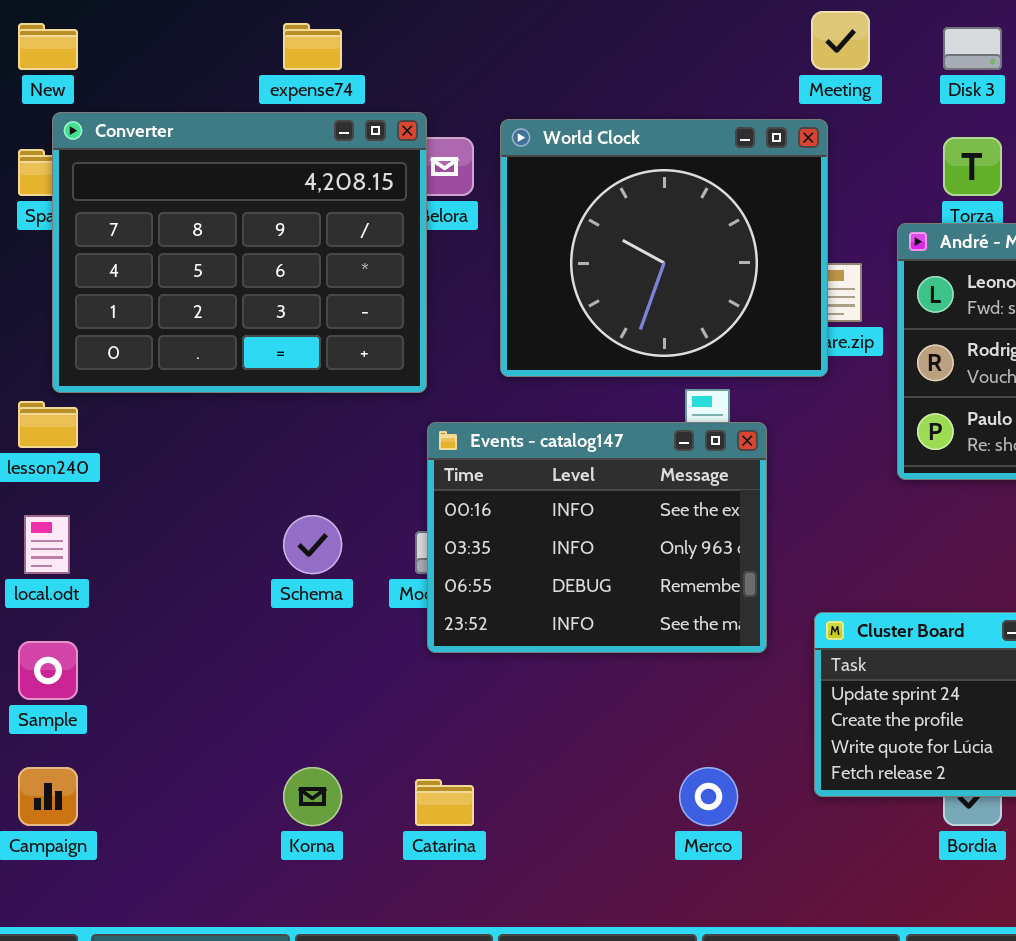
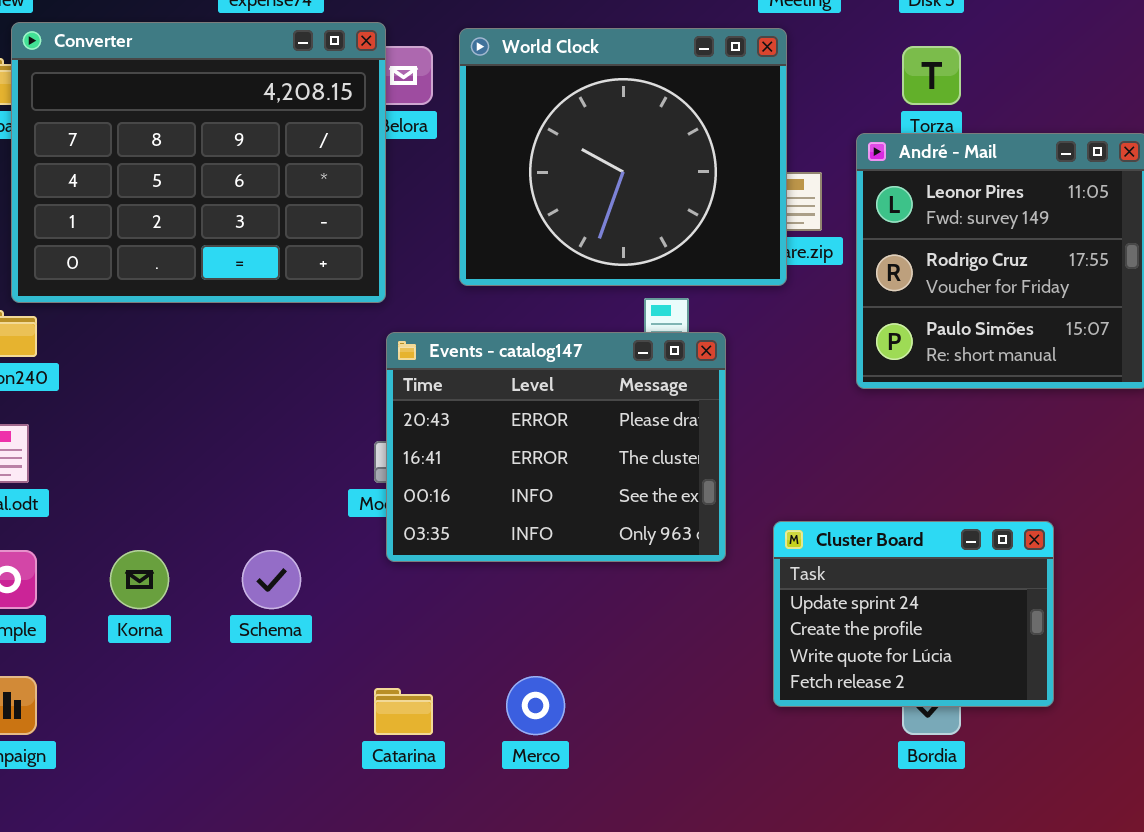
Events - catalog147: [427,422,767,653] -> [386,332,726,562], scrolled up 2 rows
Schema: [283,515,342,574] -> [242,550,301,609], moved
Korna: [283,767,342,826] -> [110,550,169,609], moved
Merco: [679,767,738,826] -> [506,676,565,735], moved

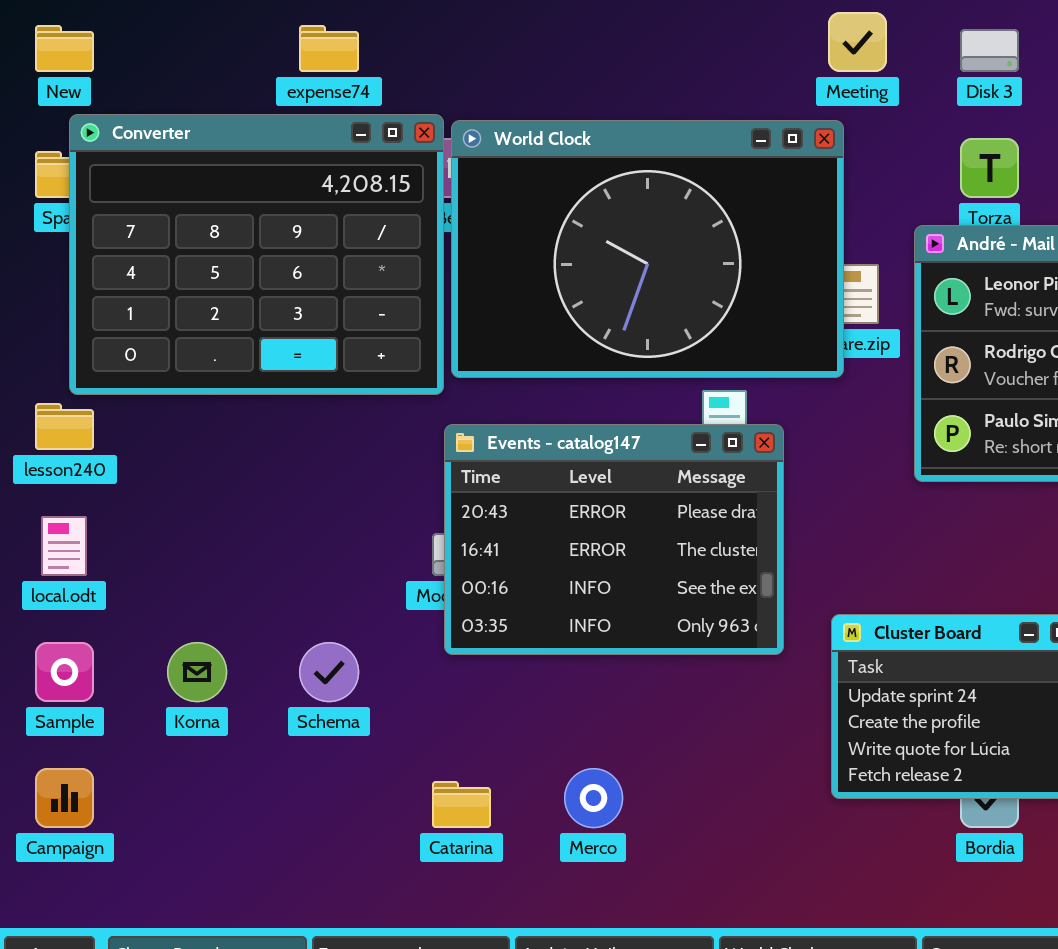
World Clock: [459,28,787,286] -> [451,120,844,378], resized

